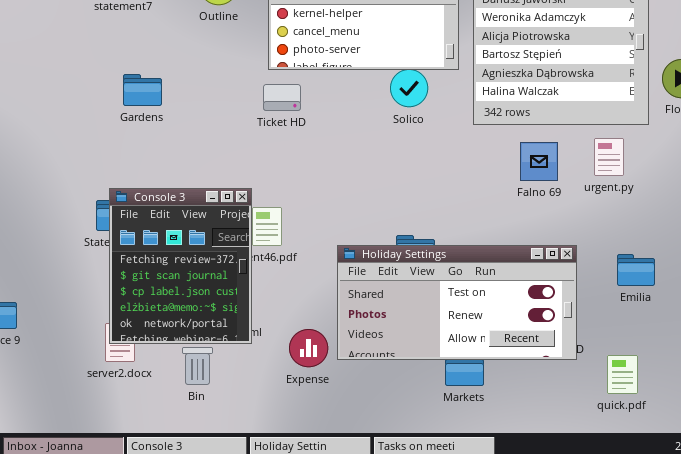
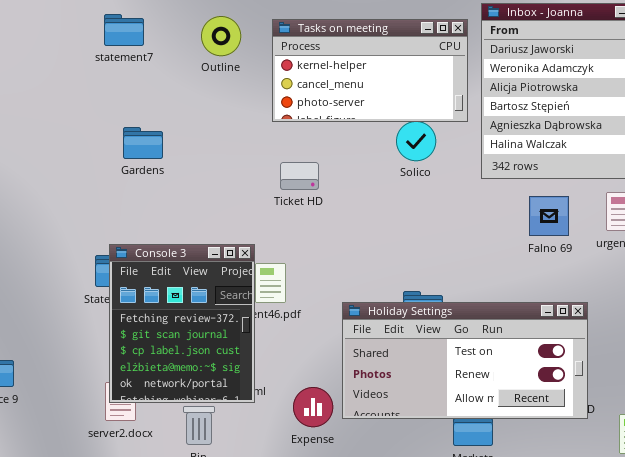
Ticket HD: [263,84,301,111] -> [280,162,319,190], moved

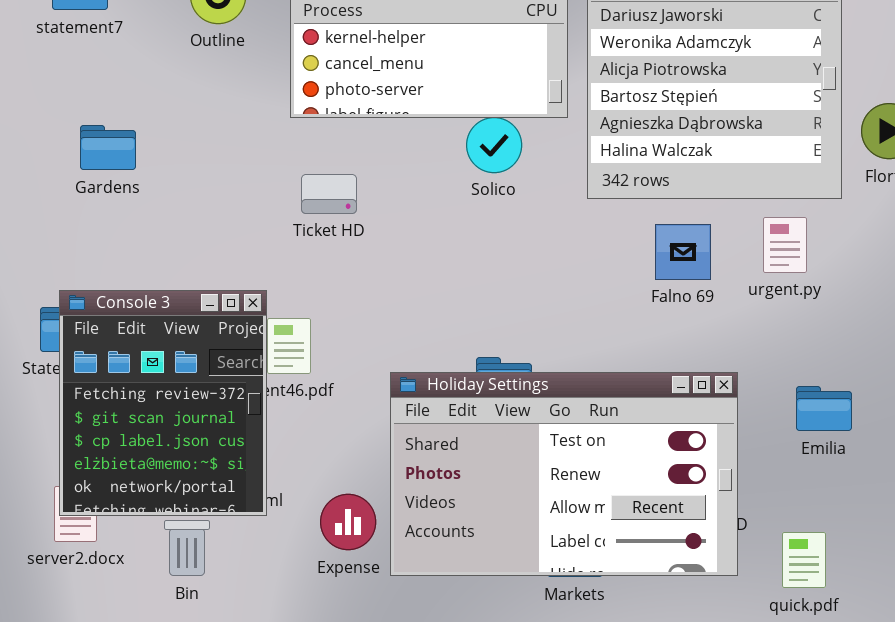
Holiday Settings: [342,302,588,419] -> [390,372,738,576], resized

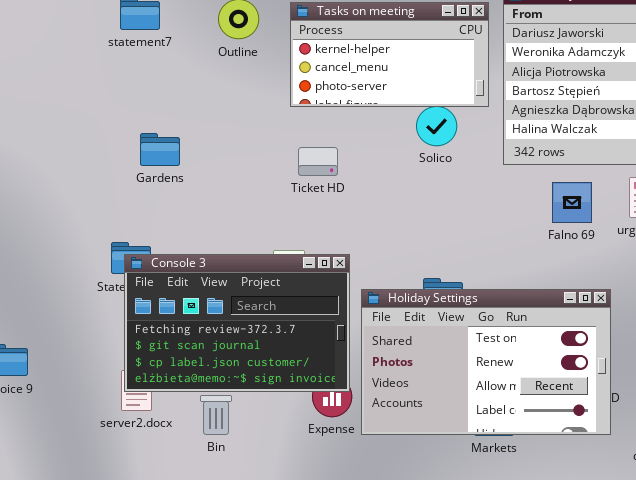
Gardens: [80,125,136,170] -> [140,133,180,166], moved
Console 3: [59,290,267,516] -> [124,254,350,392], resized

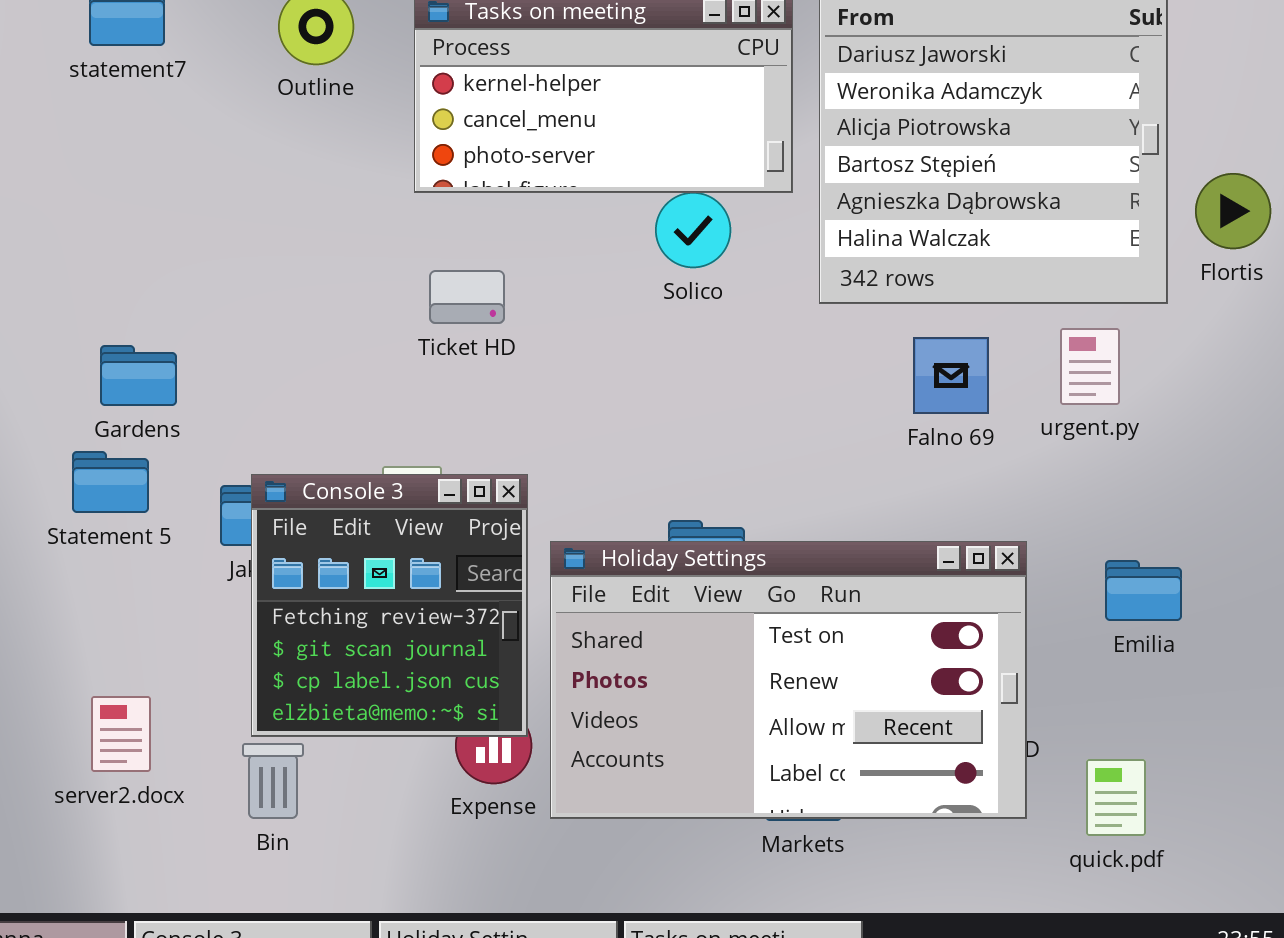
Gardens: [140,133,180,166] -> [100,345,177,406], moved
Console 3: [124,254,350,392] -> [251,474,528,737], resized

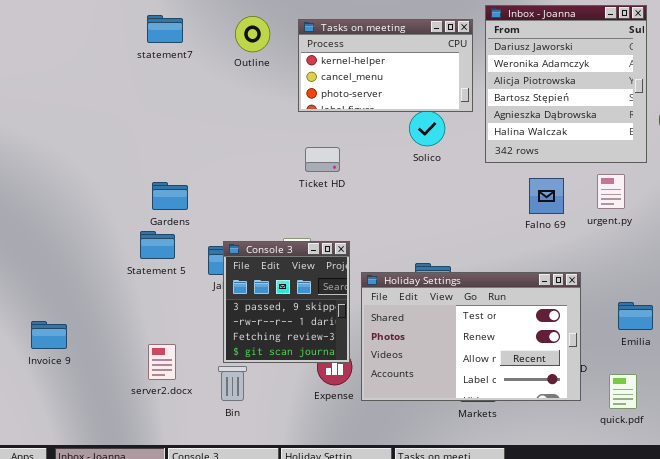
Console 3: [251,474,528,737] -> [223,241,350,363], scrolled up 2 rows
Emilia: [1105,560,1182,621] -> [618,302,653,330], moved

